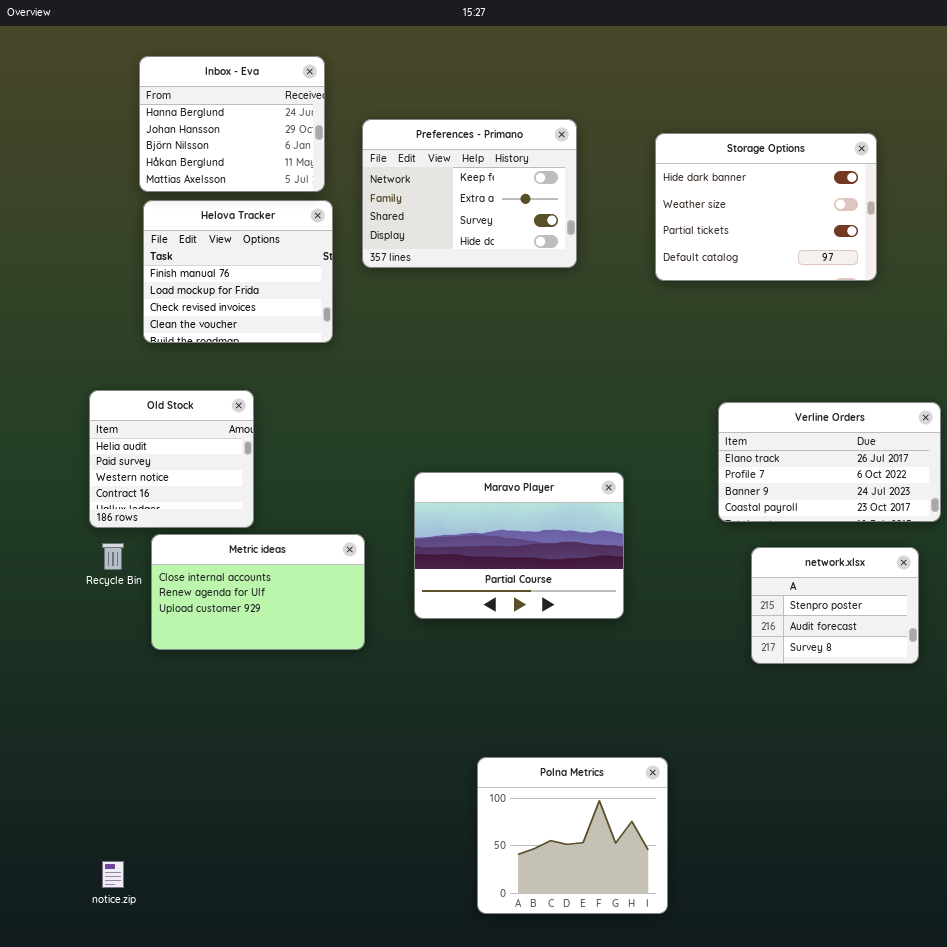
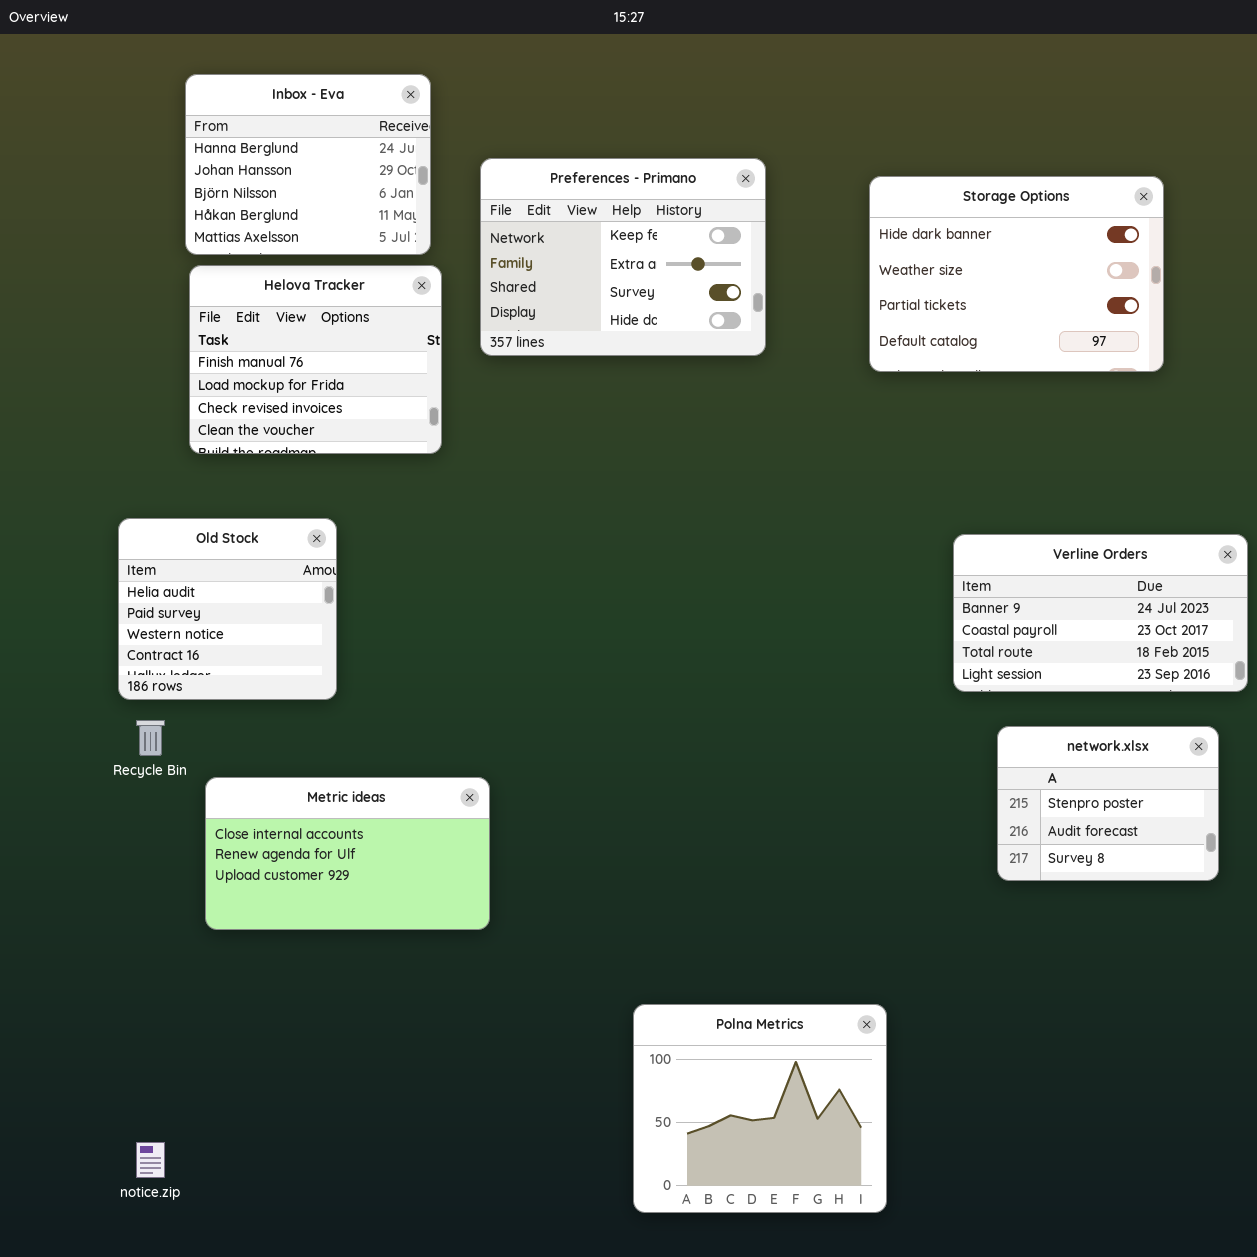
Verline Orders: [718,402,941,522] -> [953,534,1248,692], scrolled down 2 rows
Maravo Player: [414,472,624,619] -> none, closed
Metric ideas: [151,534,365,650] -> [205,777,490,930], moved

